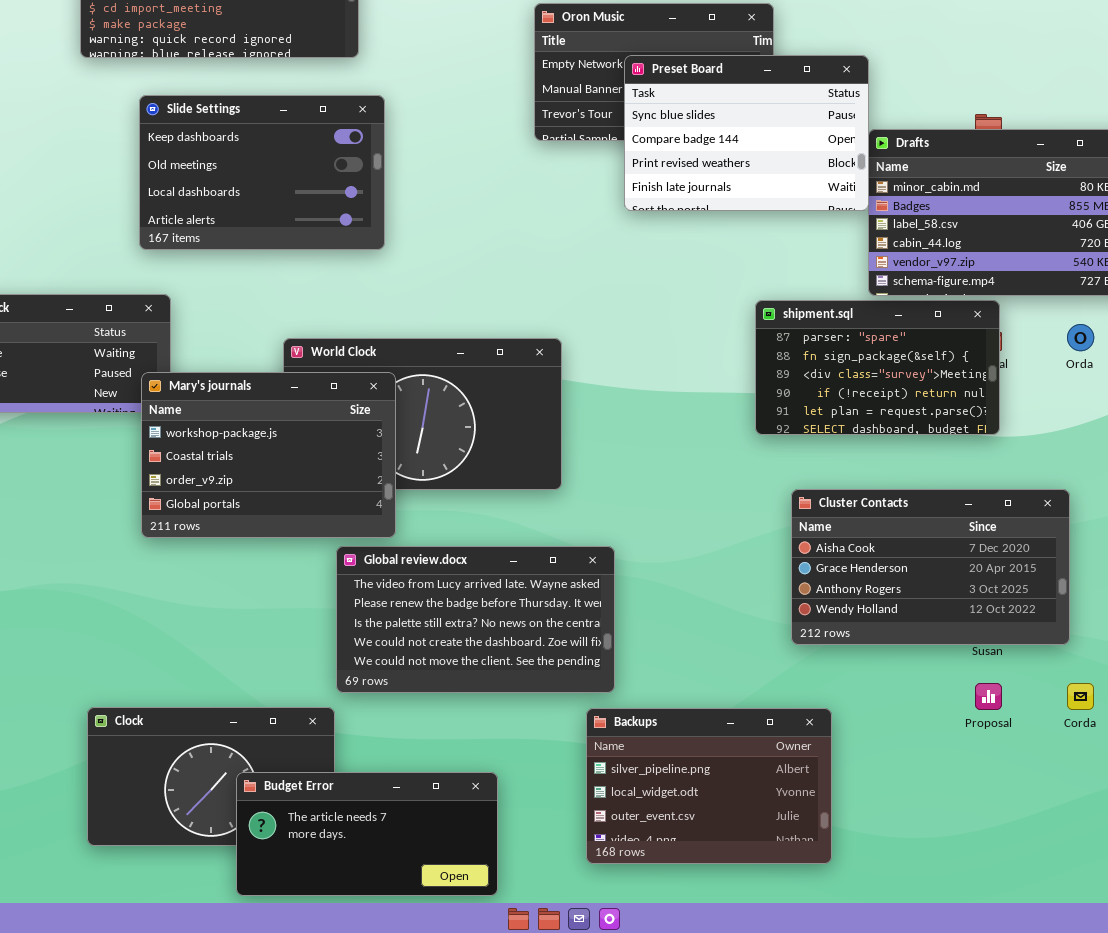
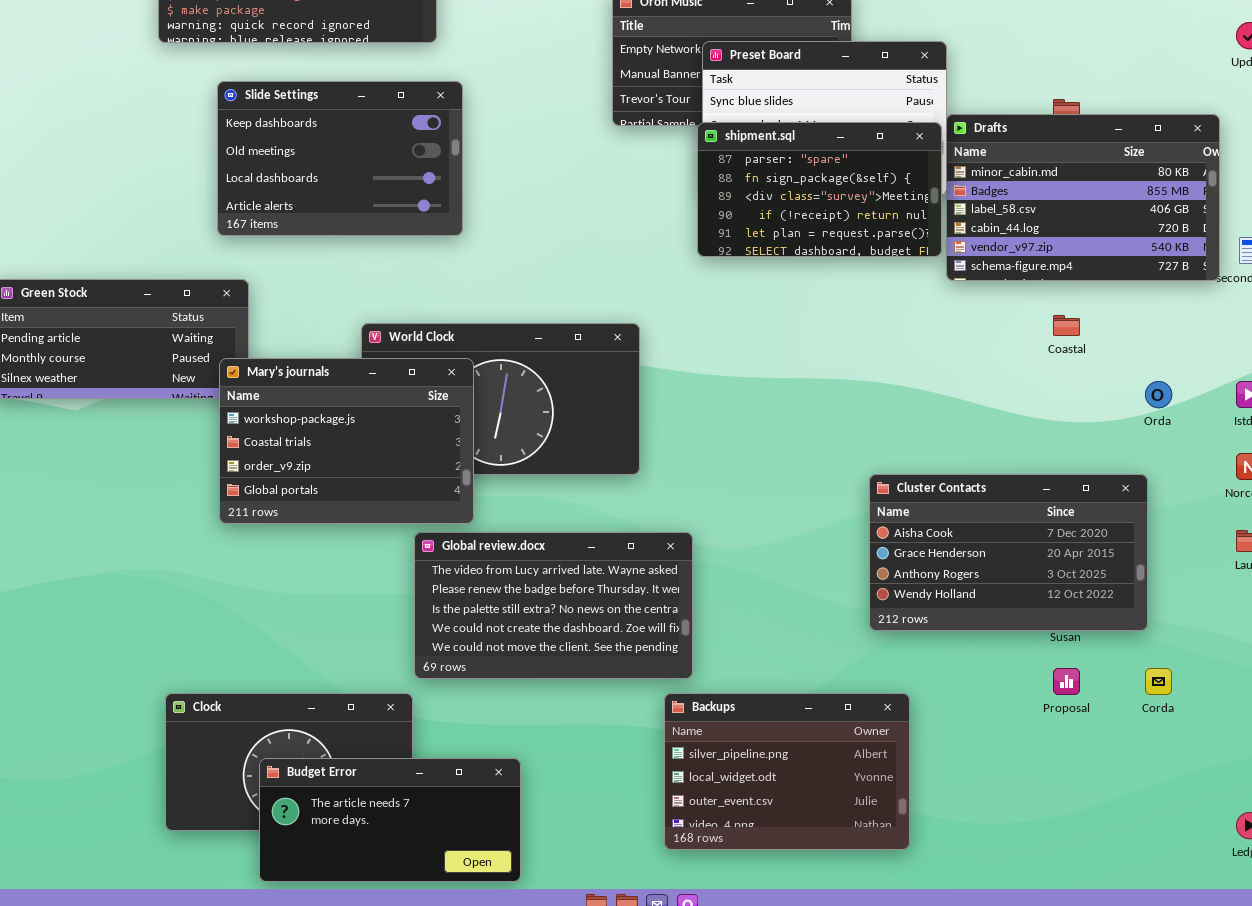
shipment.sql: [755,300,1000,435] -> [697,122,942,257], moved
Orda: [1067,324,1094,351] -> [1145,381,1172,408], moved
Budget Error: [236,772,498,896] -> [259,758,521,882], moved

